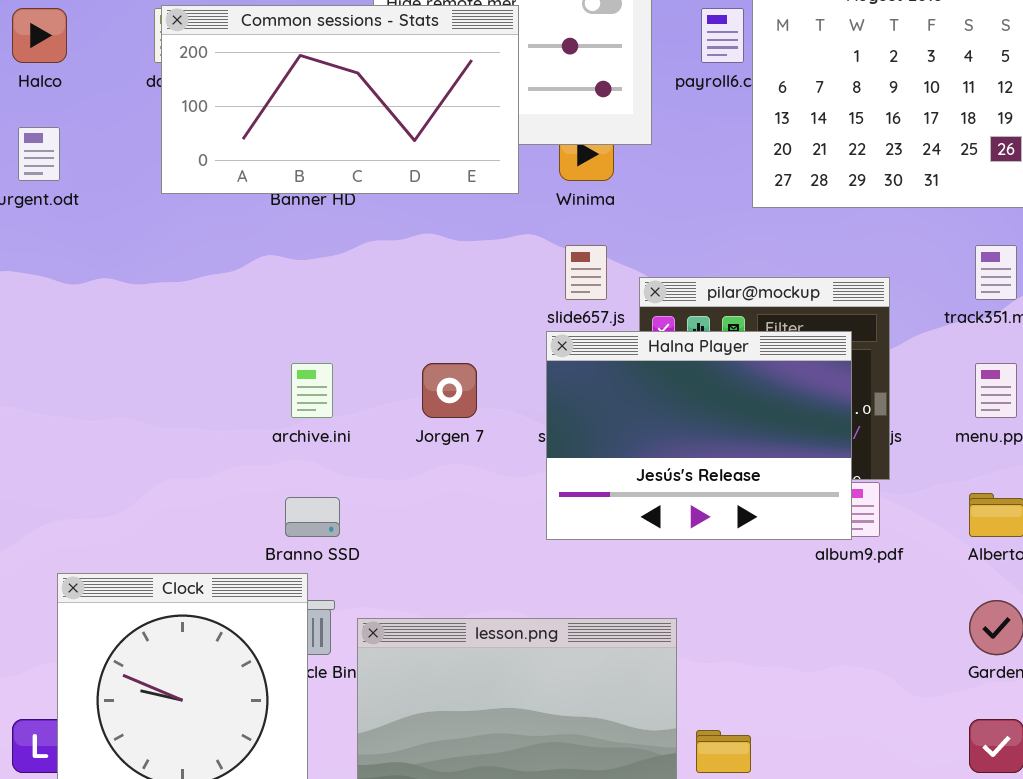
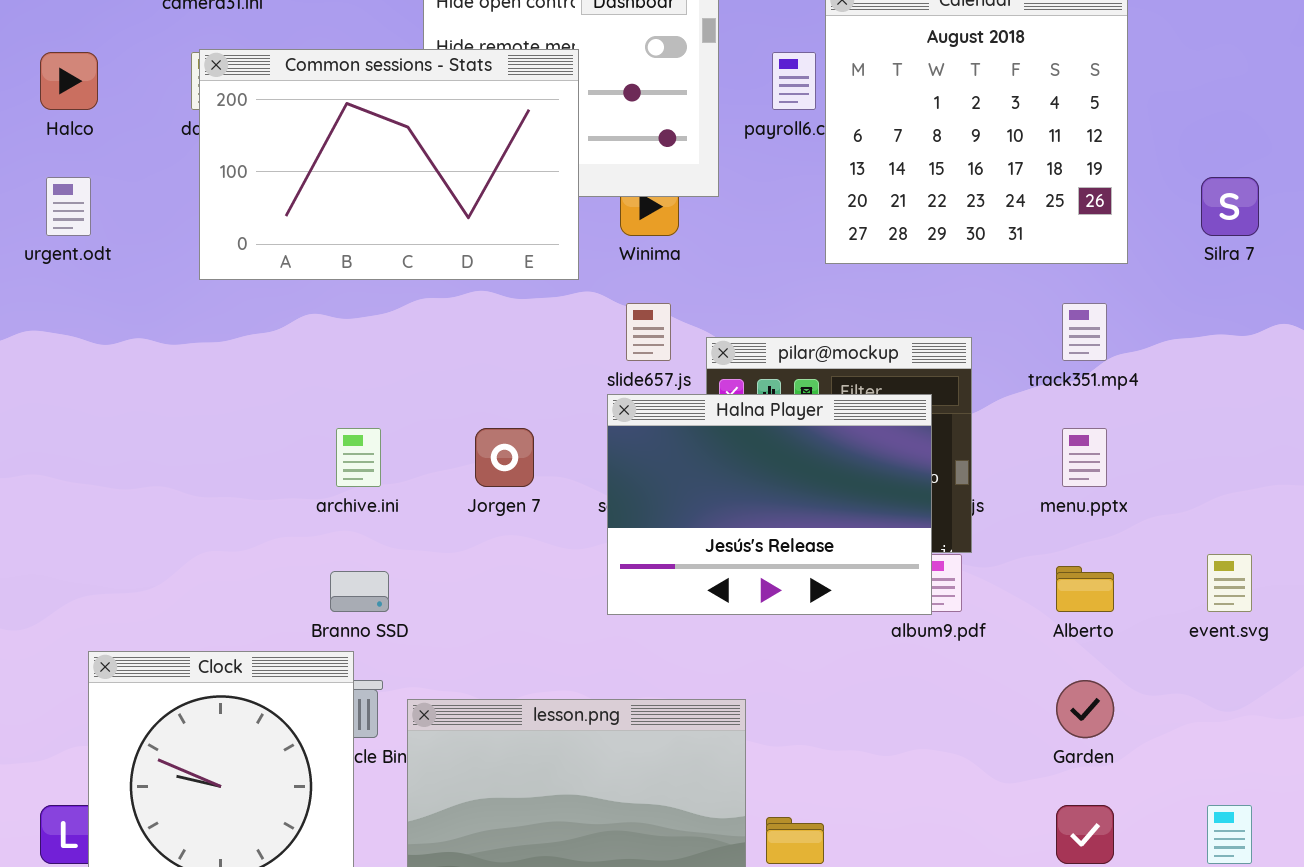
Common sessions - Stats: [161,5,519,194] -> [199,49,579,280], resized

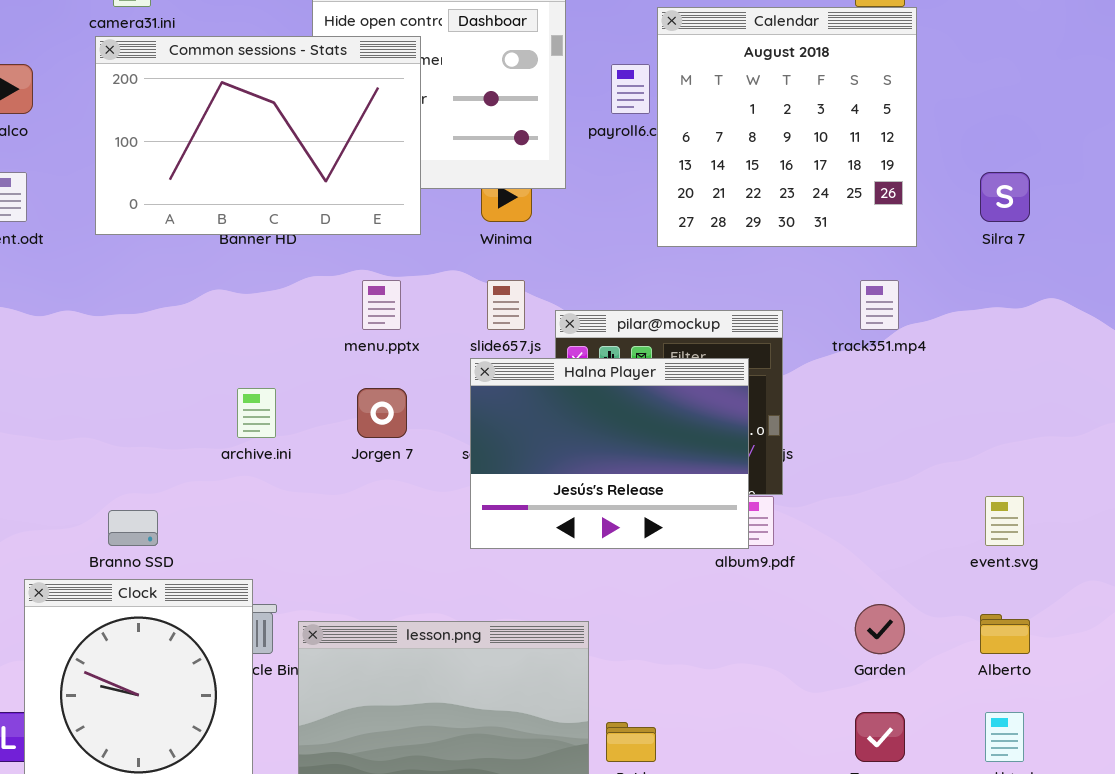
Common sessions - Stats: [199,49,579,280] -> [95,36,421,235], moved
menu.pptx: [1062,428,1107,487] -> [362,280,401,330], moved
Alberto: [1056,566,1114,612] -> [980,614,1030,654], moved
Branno SSD: [330,571,389,612] -> [108,510,158,546], moved

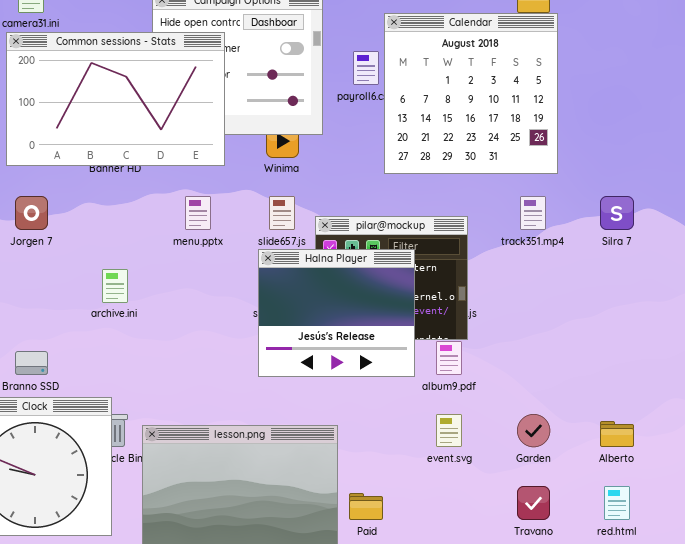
Silra 7: [980,172,1030,222] -> [600,196,634,230], moved
Halna Player: [470,358,749,549] -> [258,249,415,377], resized
Jorgen 7: [357,388,407,438] -> [15,196,48,230], moved
event.svg: [985,496,1024,546] -> [436,414,462,447], moved

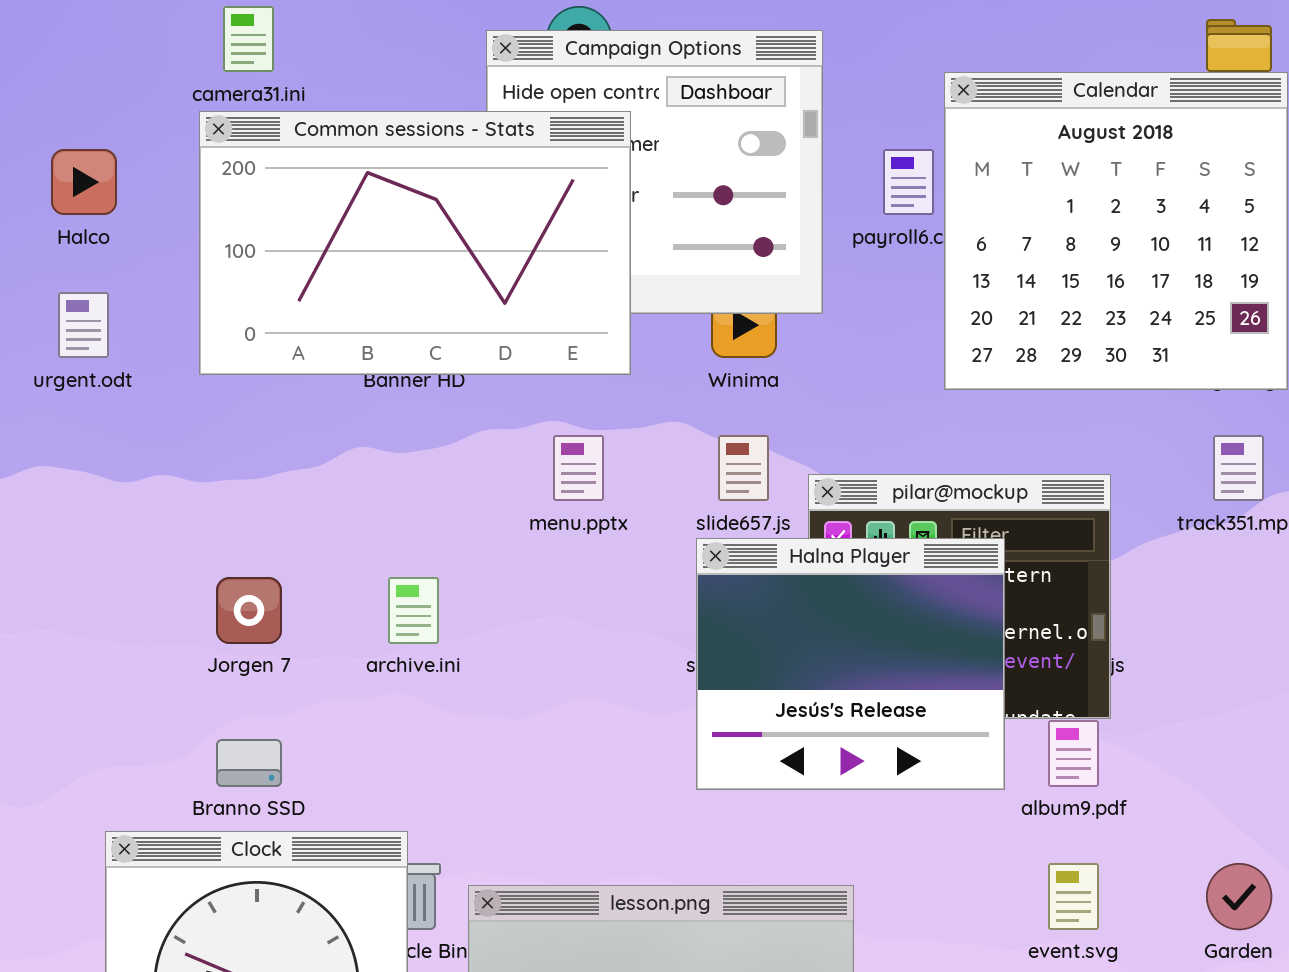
Jorgen 7: [15,196,48,230] -> [216,577,282,644], moved

